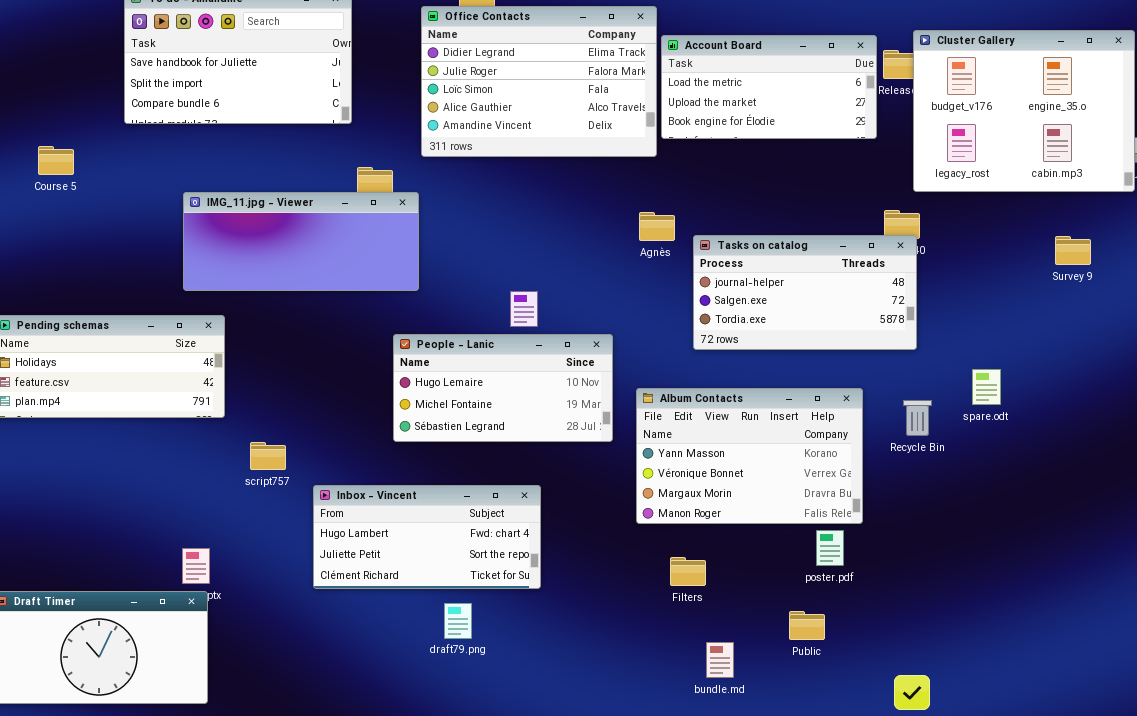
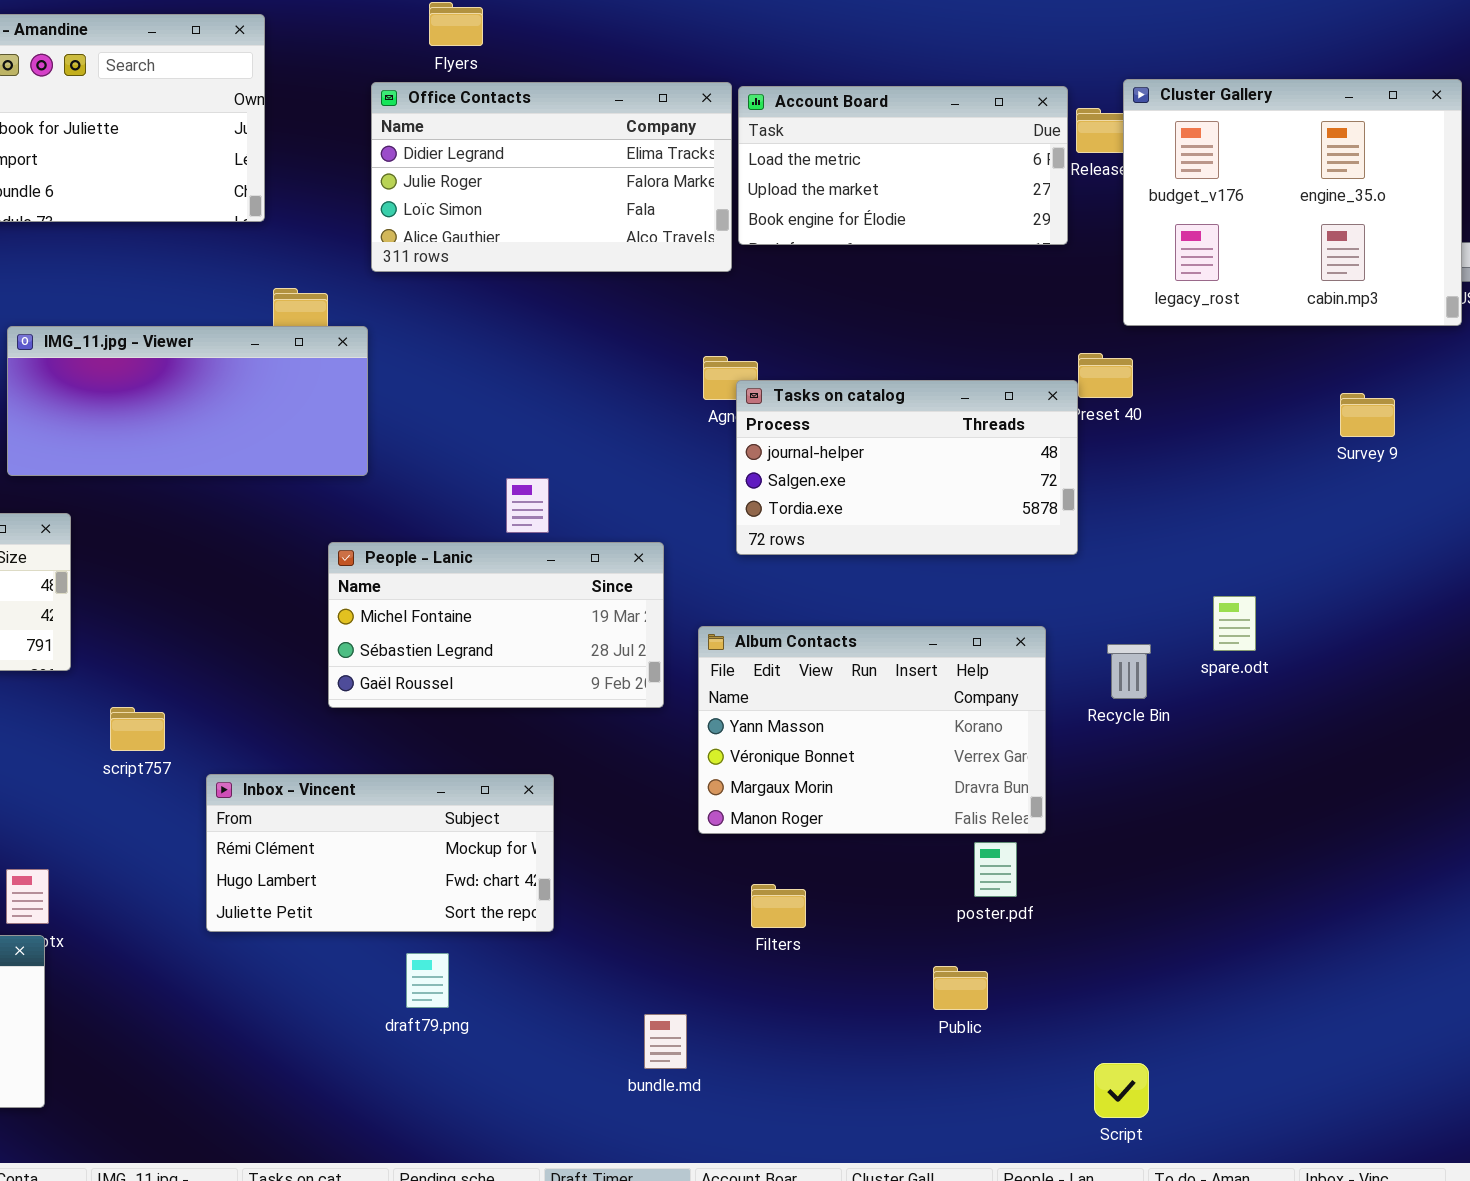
Office Contacts: [421,6,657,157] -> [371,82,732,272], resized
Tasks on catalog: [693,235,917,350] -> [736,380,1078,555], moved
People - Lanic: [393,334,613,442] -> [328,542,664,708], scrolled down 1 row
Inbox - Vincent: [313,485,541,589] -> [206,774,554,932], scrolled up 1 row
bundle.md: [706,642,734,678] -> [644,1014,687,1069], moved

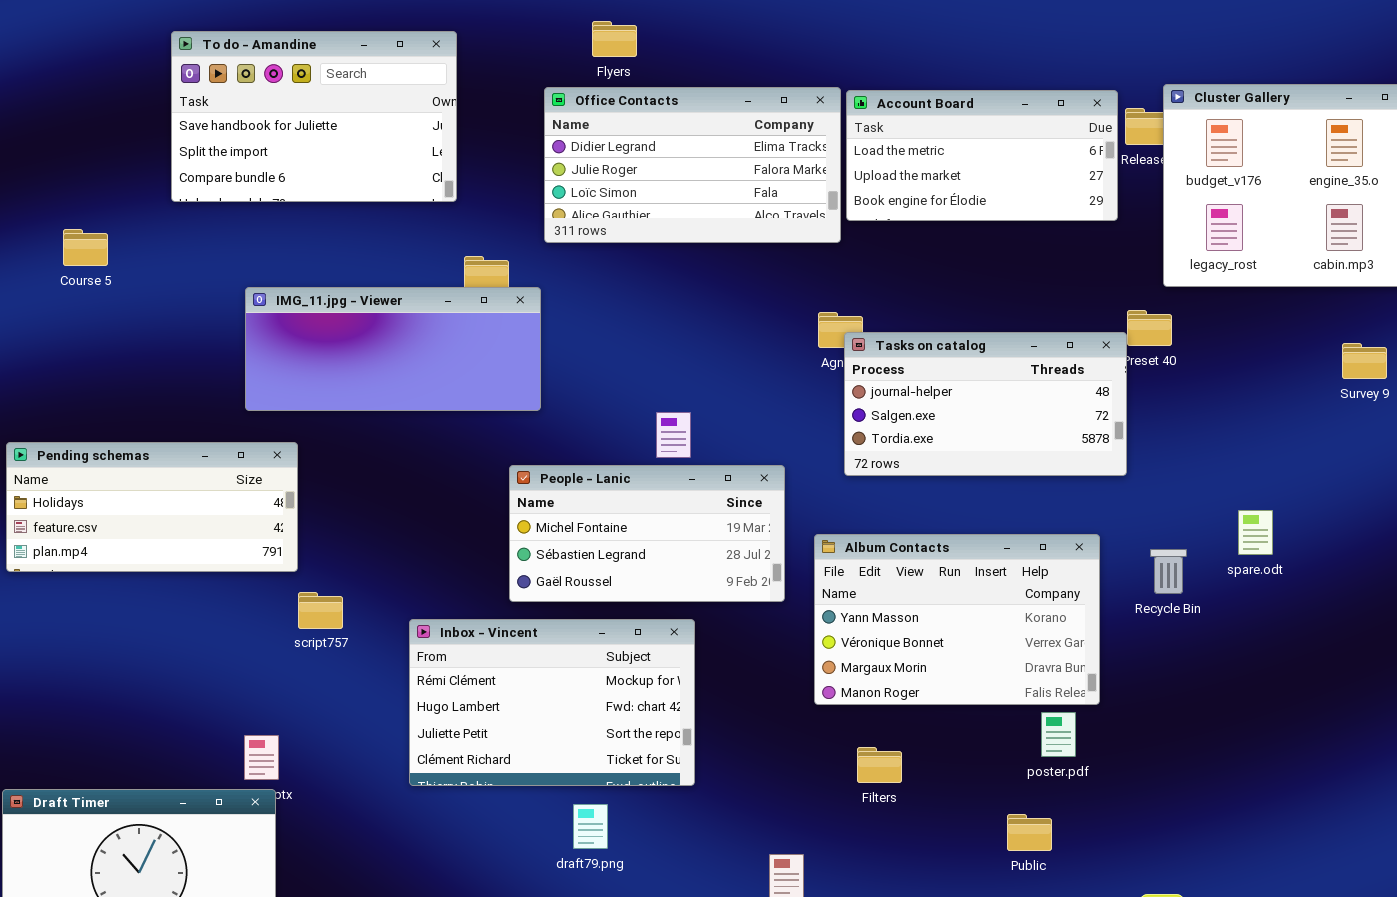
script757: [110,707,165,751] -> [298,592,343,629], moved
Inbox - Vincent: [206,774,554,932] -> [409,619,695,786], resized

